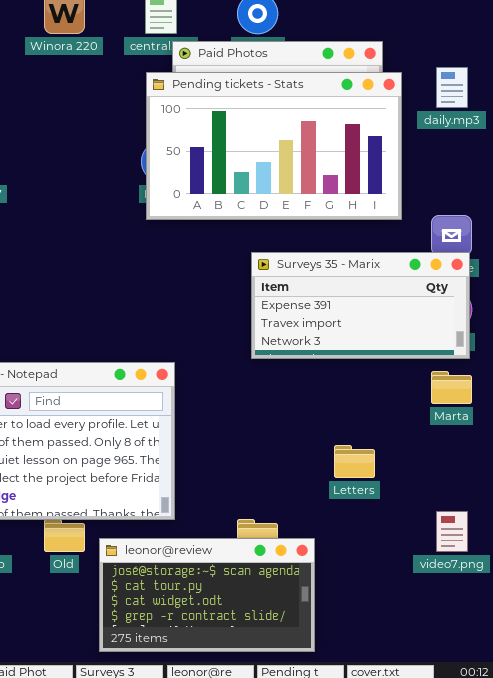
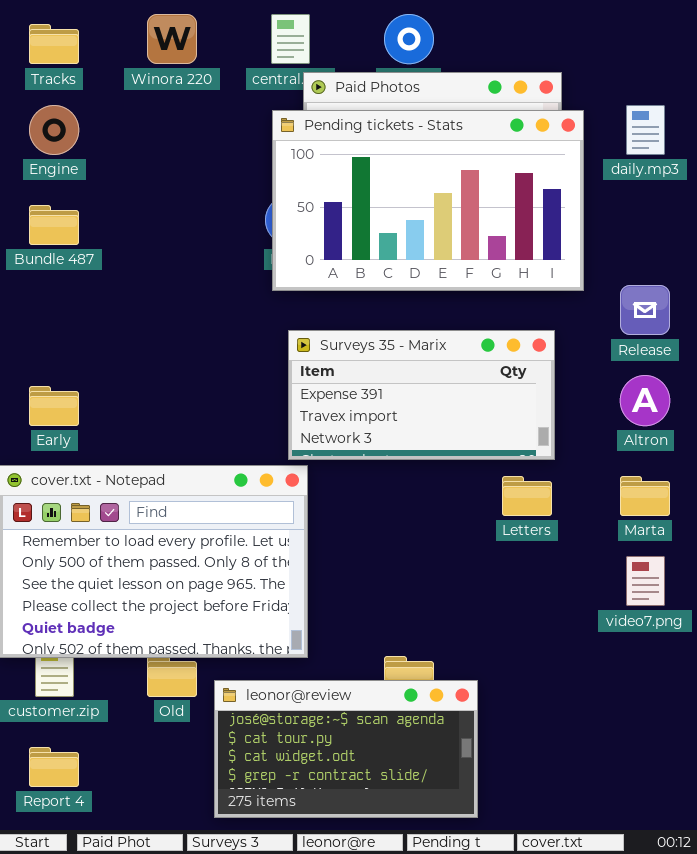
Surveys 35 - Marix: [251,252,470,359] -> [288,330,555,460], moved
Letters: [334,445,375,478] -> [502,476,552,516], moved
video7.png: [436,511,468,552] -> [626,556,665,606], moved

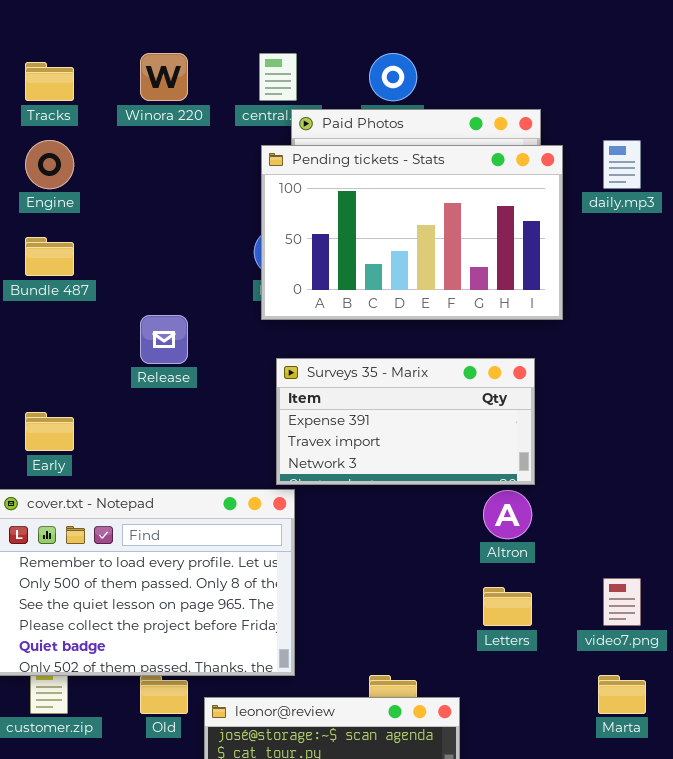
Release: [620,285,670,335] -> [140,315,188,364], moved
Altron: [620,375,670,426] -> [483,490,532,539], moved
Letters: [502,476,552,516] -> [483,587,532,626], moved
Marta: [620,476,670,516] -> [598,675,646,714], moved

